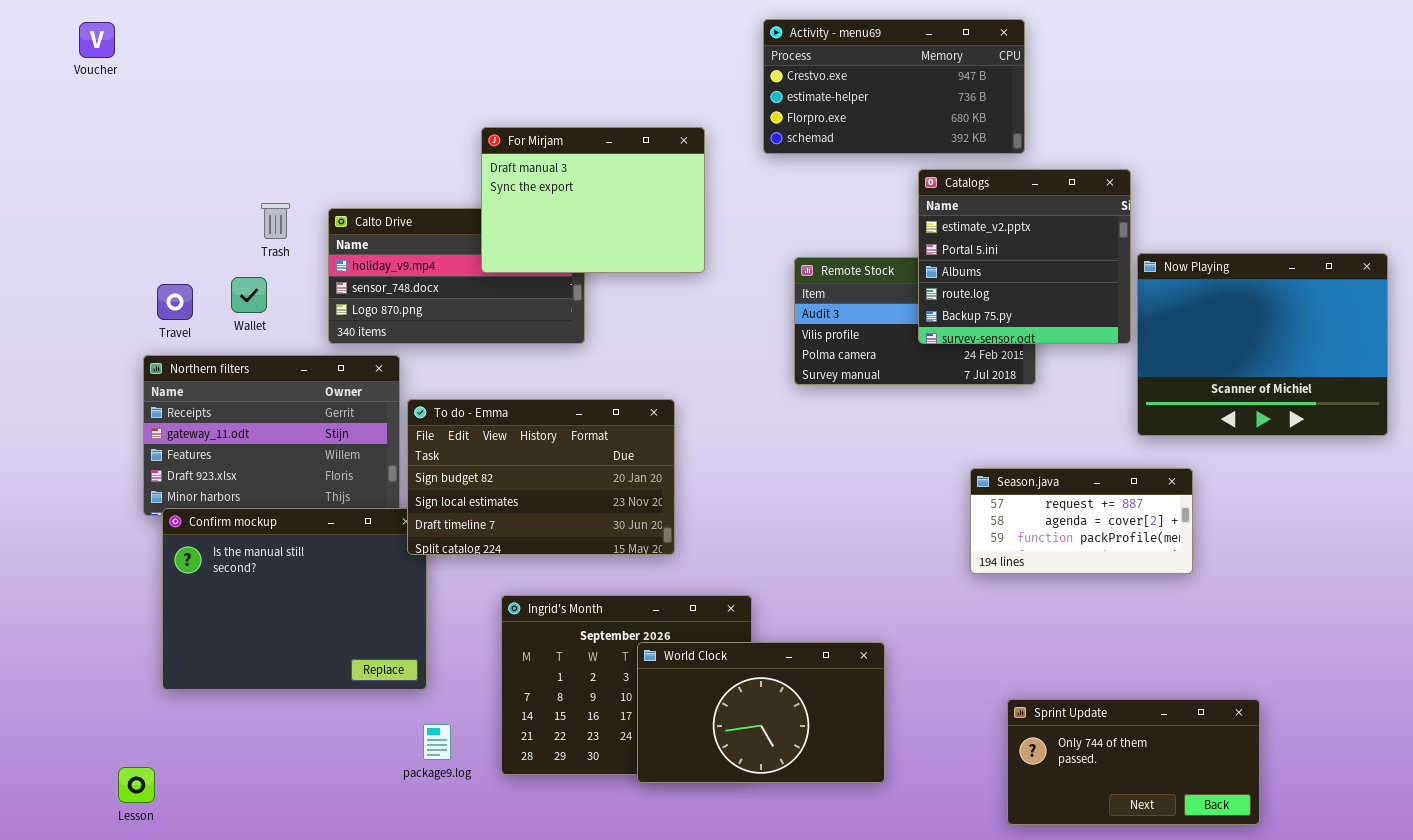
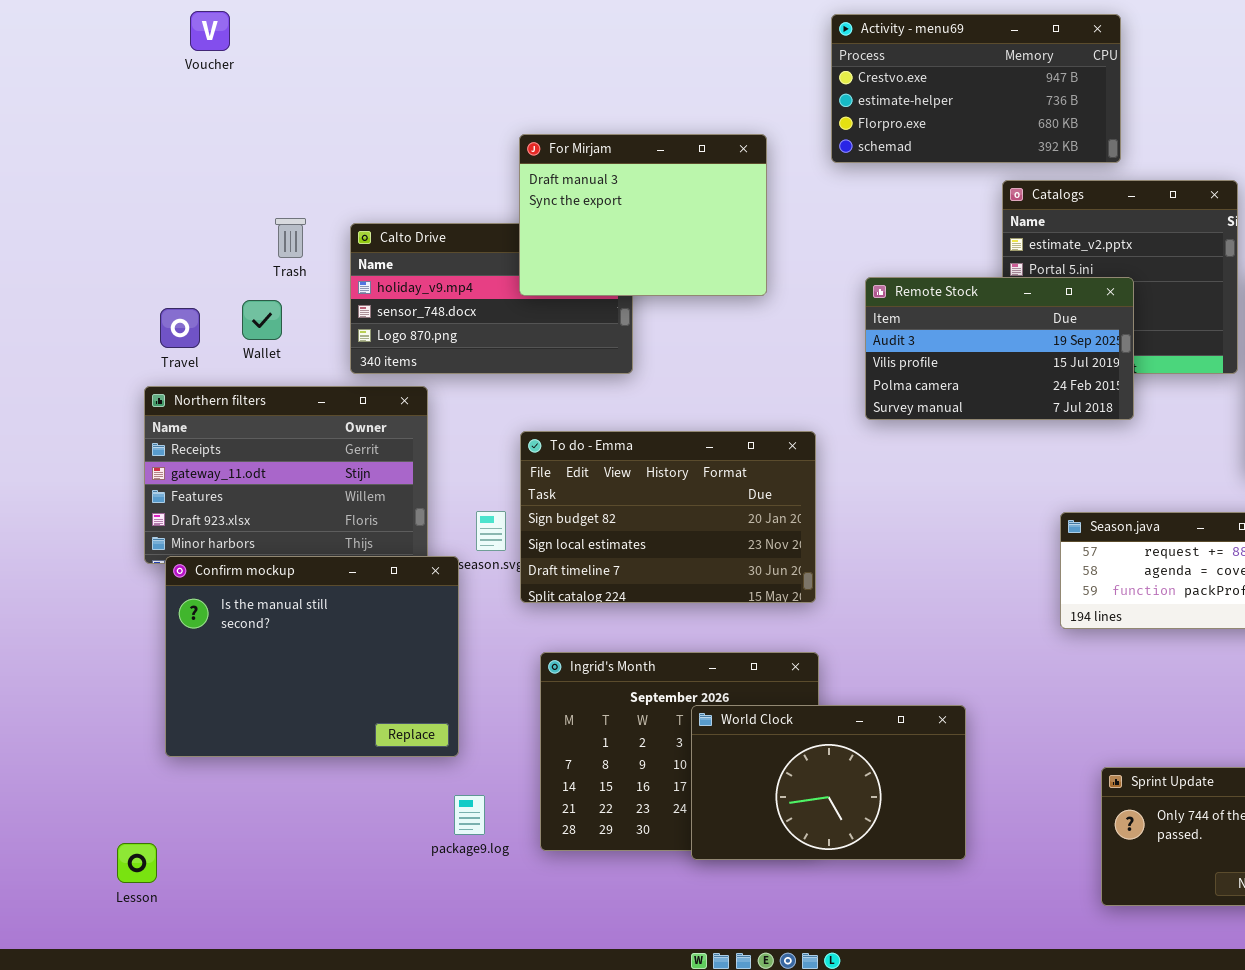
Voucher: [79,22,115,58] -> [190,11,230,51], moved
Remote Stock: [794,257,1036,385] -> [865,277,1134,420], raised
To do - Emma: [407,399,675,555] -> [520,431,816,603], moved

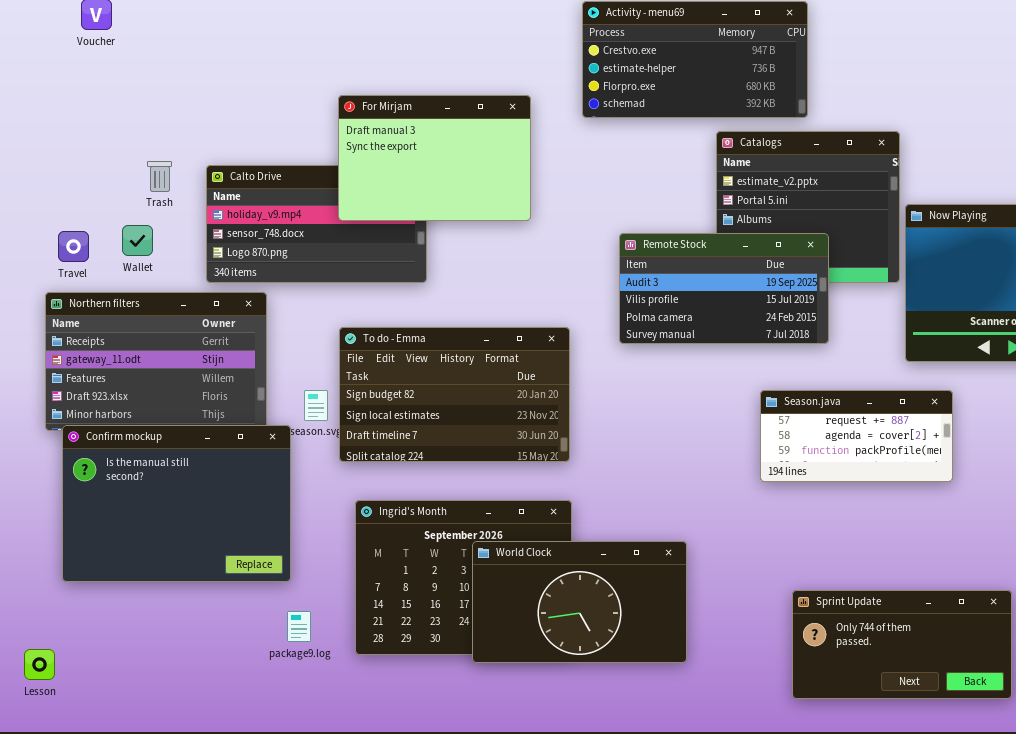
Remote Stock: [865,277,1134,420] -> [619,233,829,344], moved

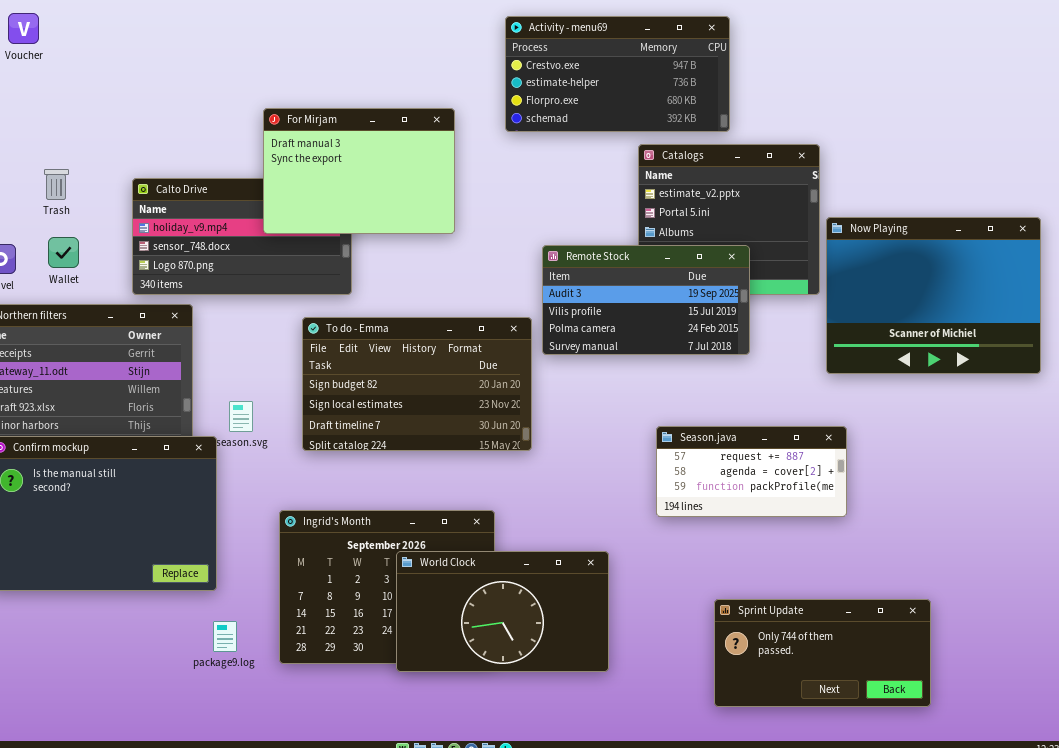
Trash: [147,161,172,192] -> [44,169,69,200], moved
To do - Emma: [339,327,570,462] -> [302,317,532,451], moved
Season.java: [760,390,953,482] -> [656,426,847,517], moved

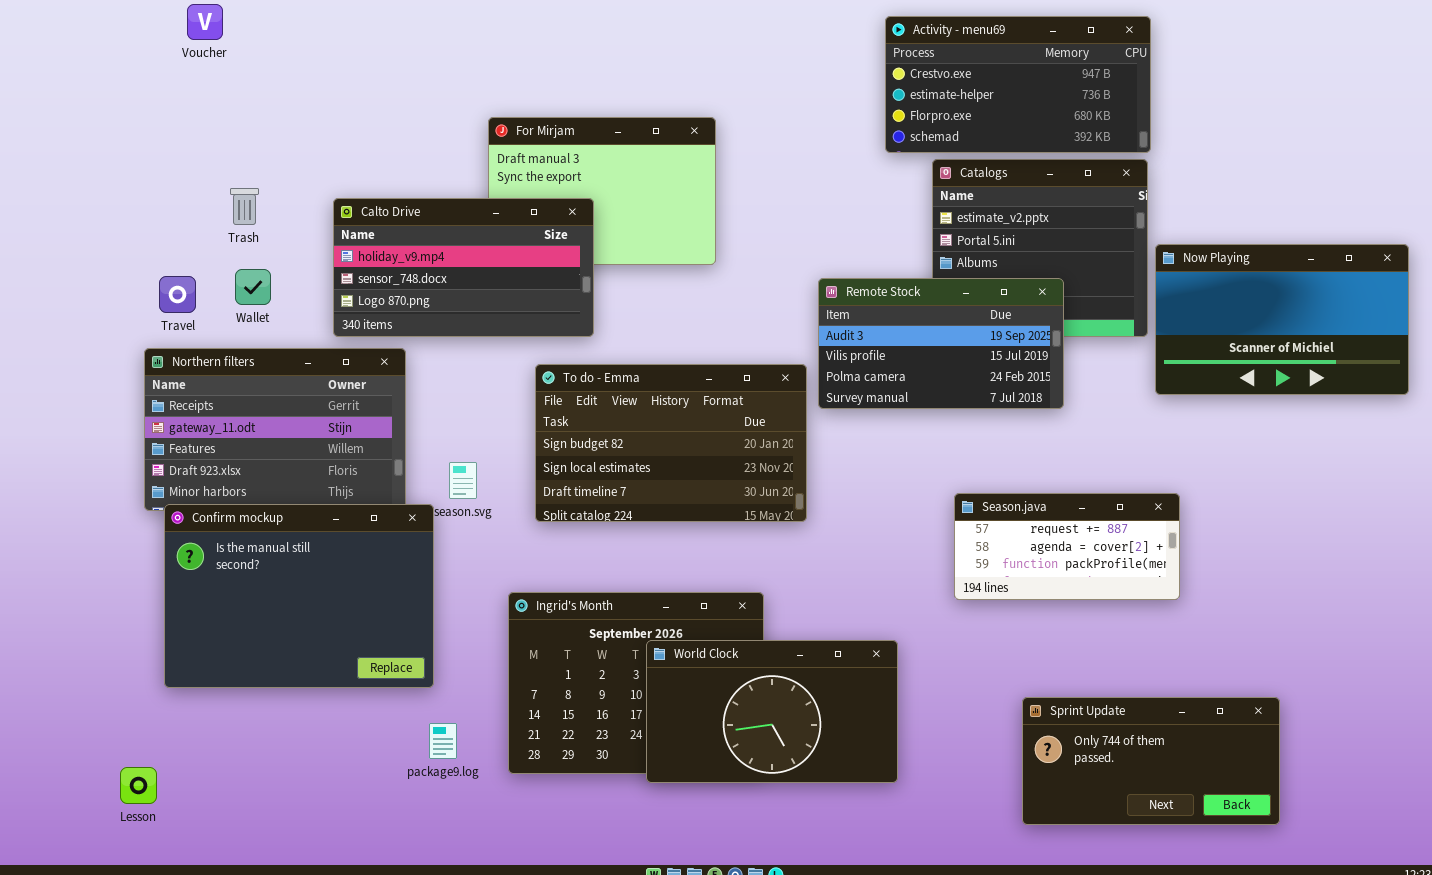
Activity - menu69: [505,16,730,132] -> [885,16,1151,153], moved
Calto Drive: [132,178,352,295] -> [333,198,594,337], raised
Now Playing: [826,217,1041,374] -> [1155,244,1409,395], resized

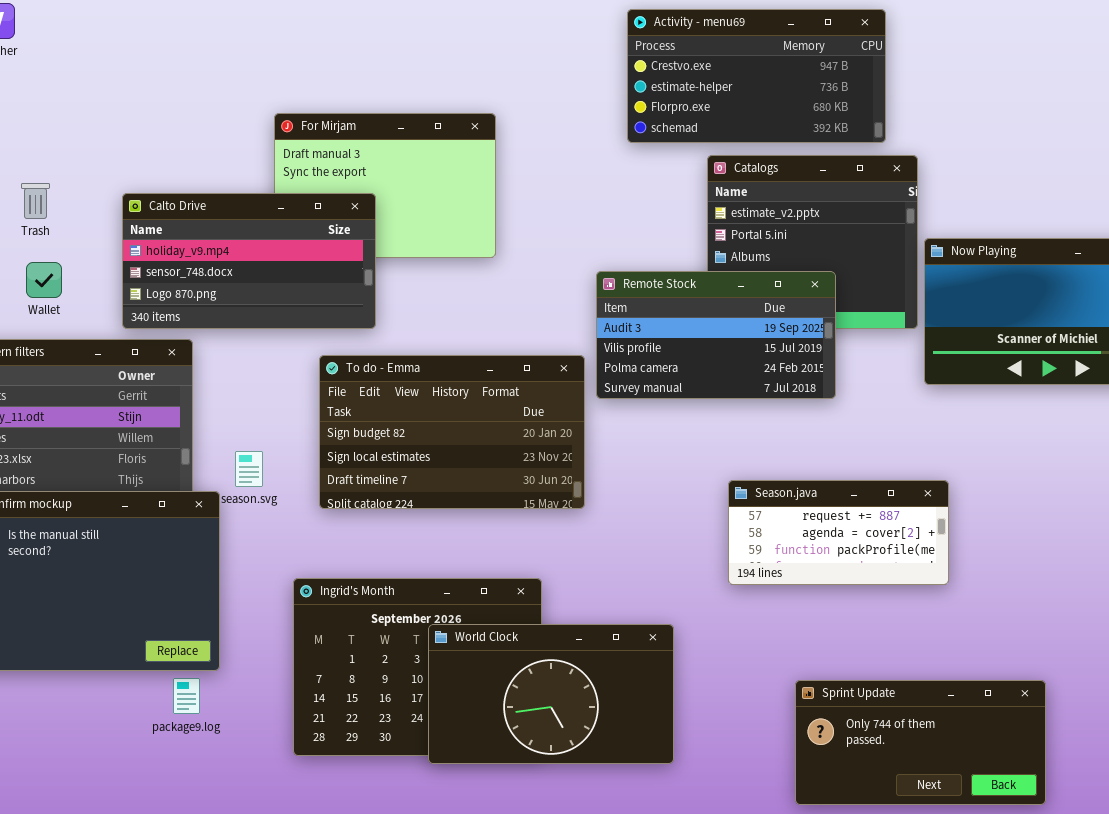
Activity - menu69: [885,16,1151,153] -> [627,9,886,143], moved
package9.log: [429,723,457,759] -> [173,678,200,714], moved

